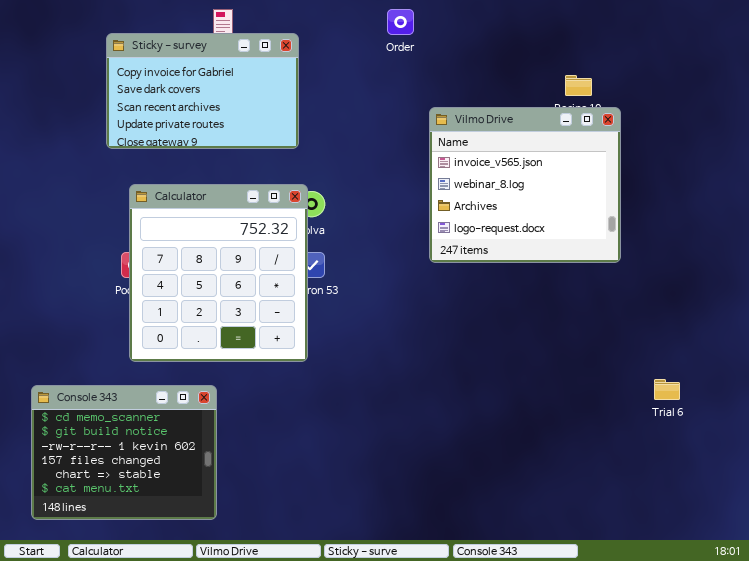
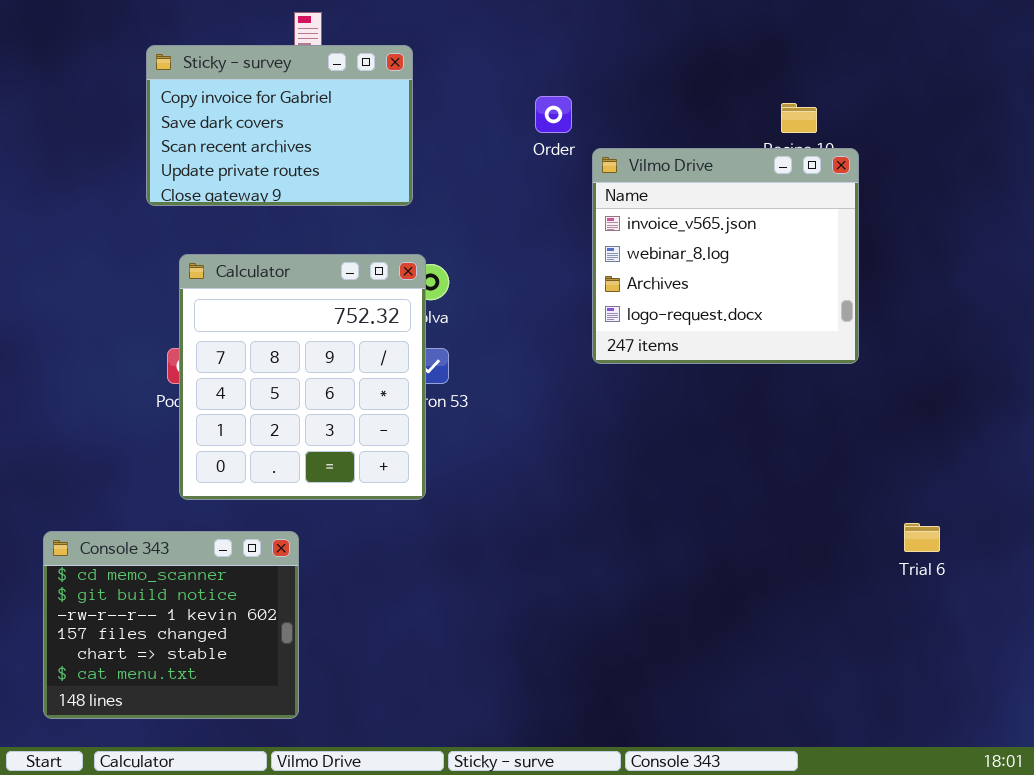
Order: [387,9,414,35] -> [535,96,572,133], moved

